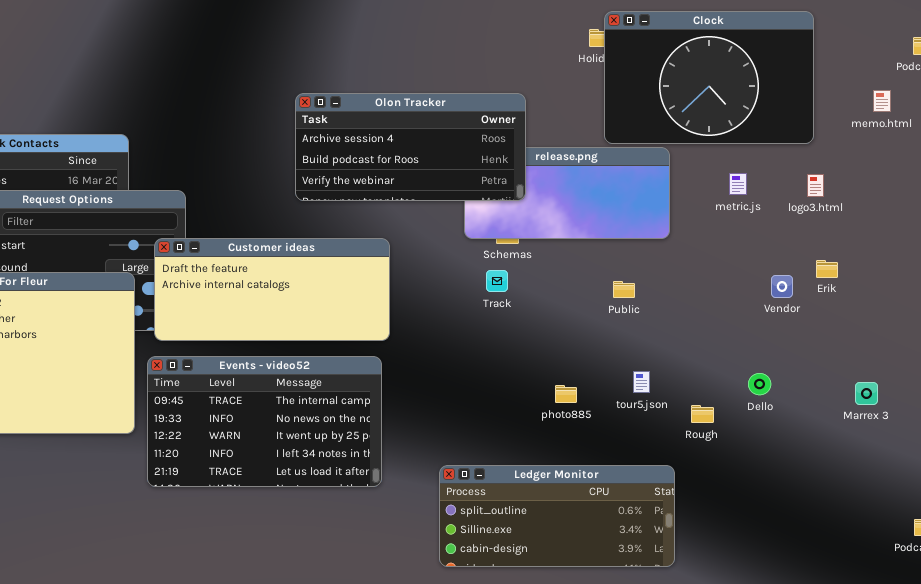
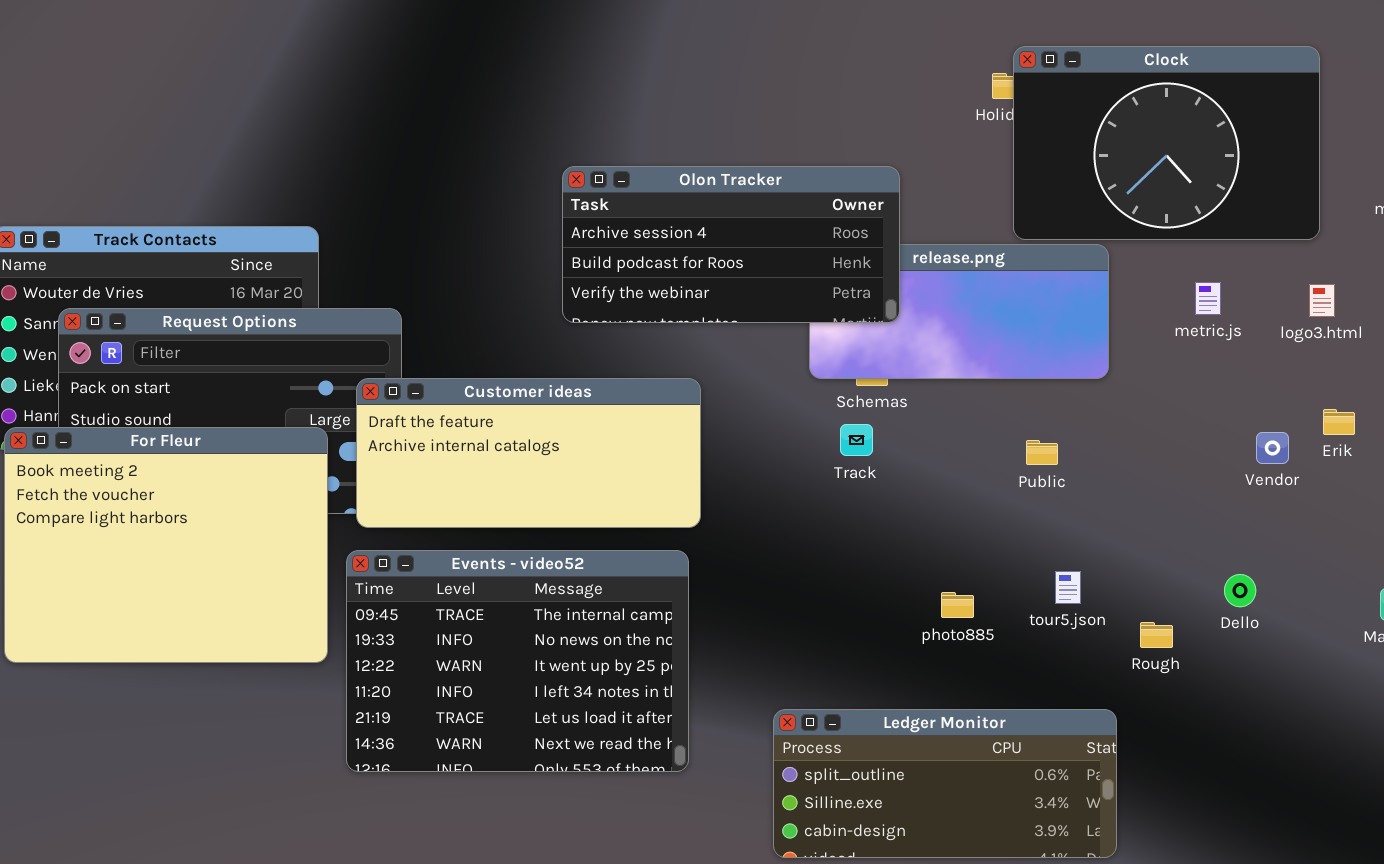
Events - video52: [147,356,382,487] -> [346,550,689,772], resized

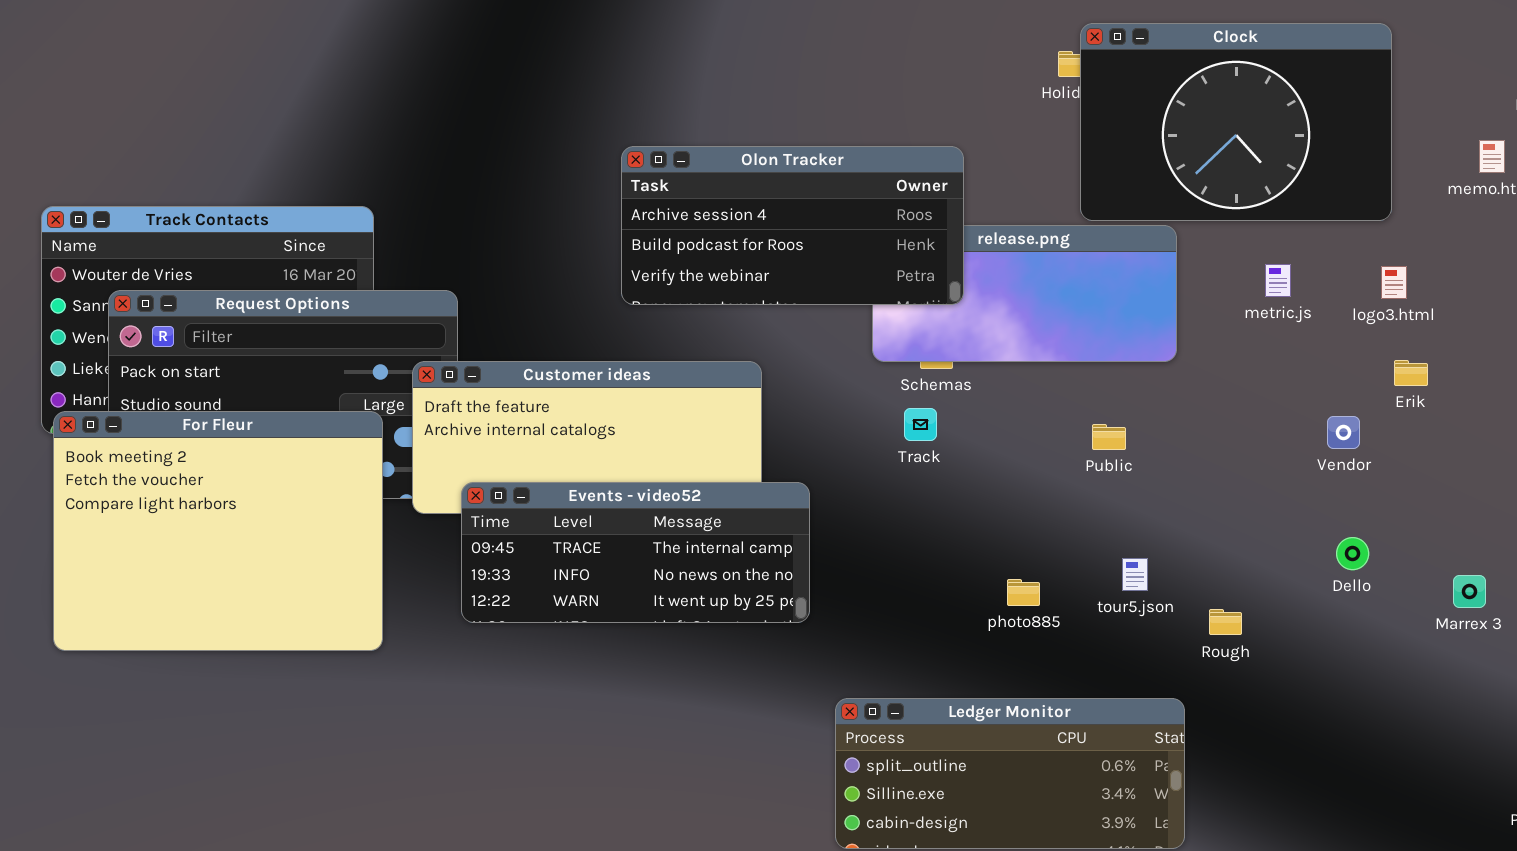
Erik: [1323,409,1355,435] -> [1394,360,1428,386], moved
Events - video52: [346,550,689,772] -> [461,482,810,623], moved, resized
Dello: [1224,574,1256,607] -> [1336,537,1369,570], moved

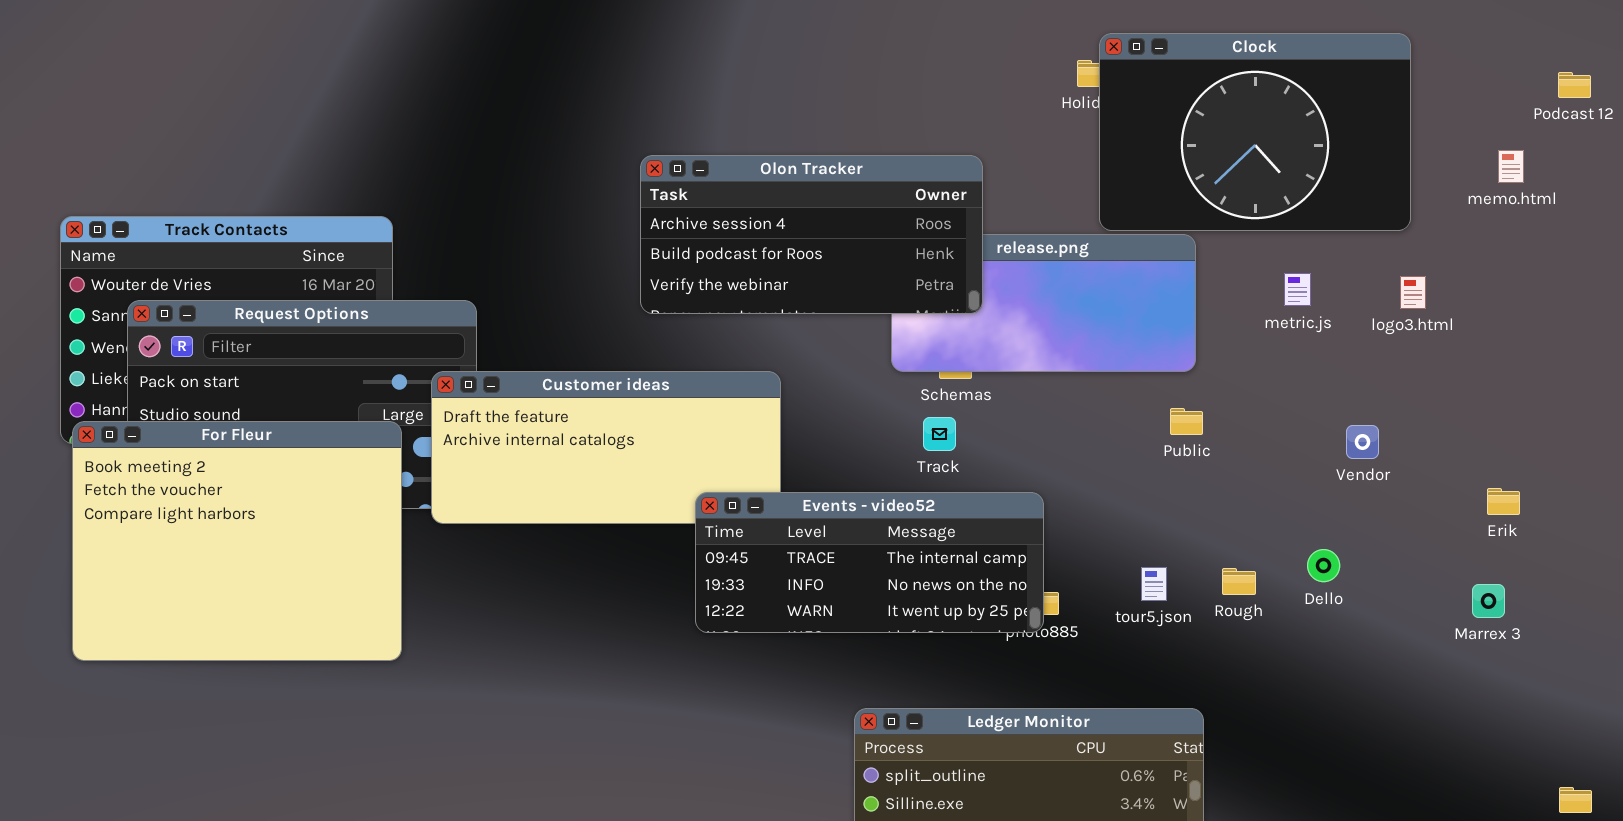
Erik: [1394,360,1428,386] -> [1487,488,1520,515], moved
Public: [1092,424,1126,450] -> [1170,408,1203,435], moved
Events - video52: [461,482,810,623] -> [695,492,1044,633], moved
Dello: [1336,537,1369,570] -> [1307,549,1340,582], moved
Rough: [1209,609,1242,635] -> [1222,568,1256,595], moved

